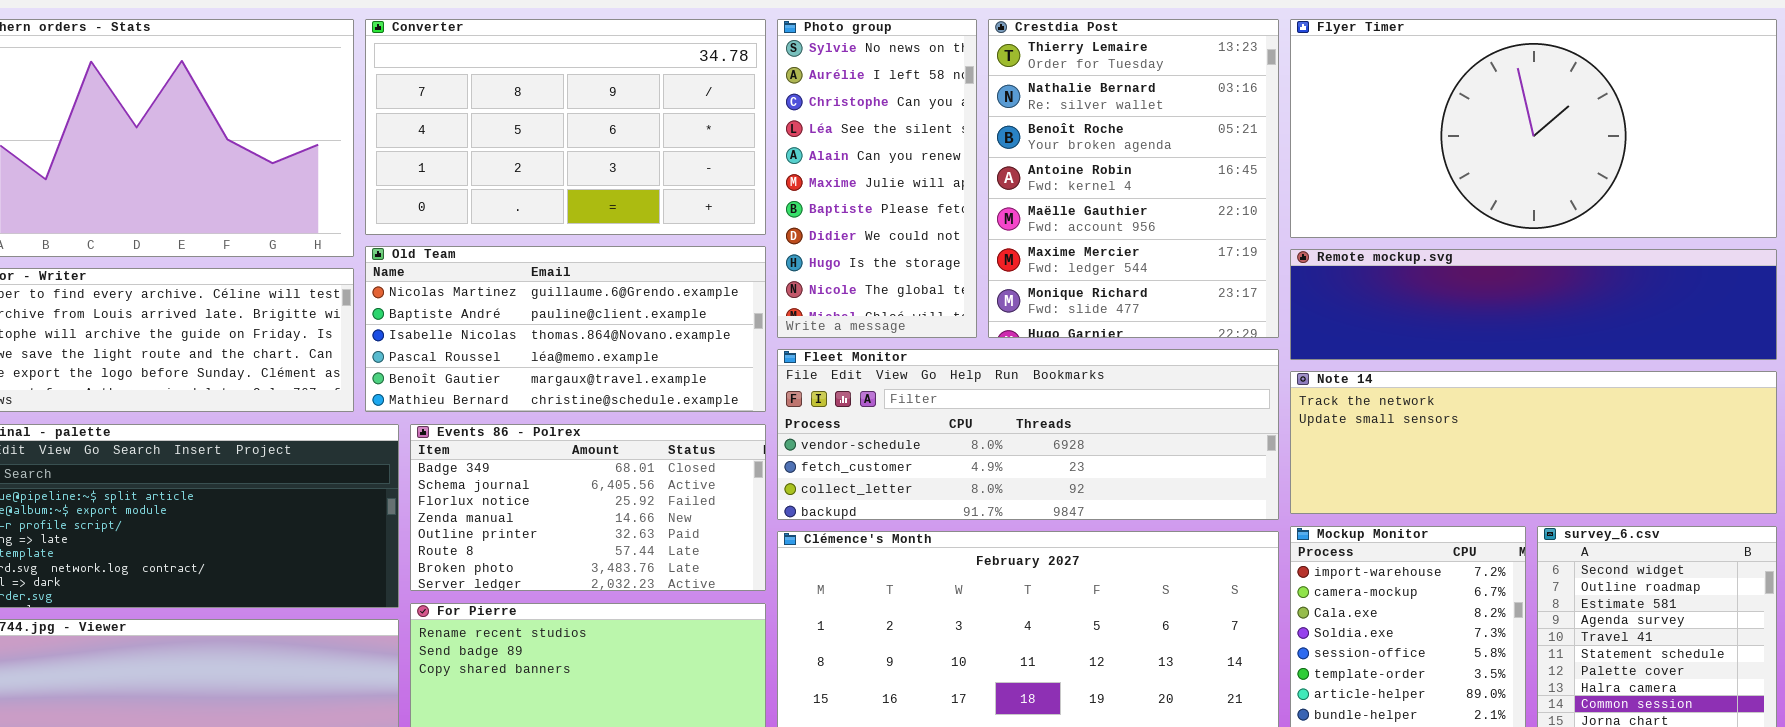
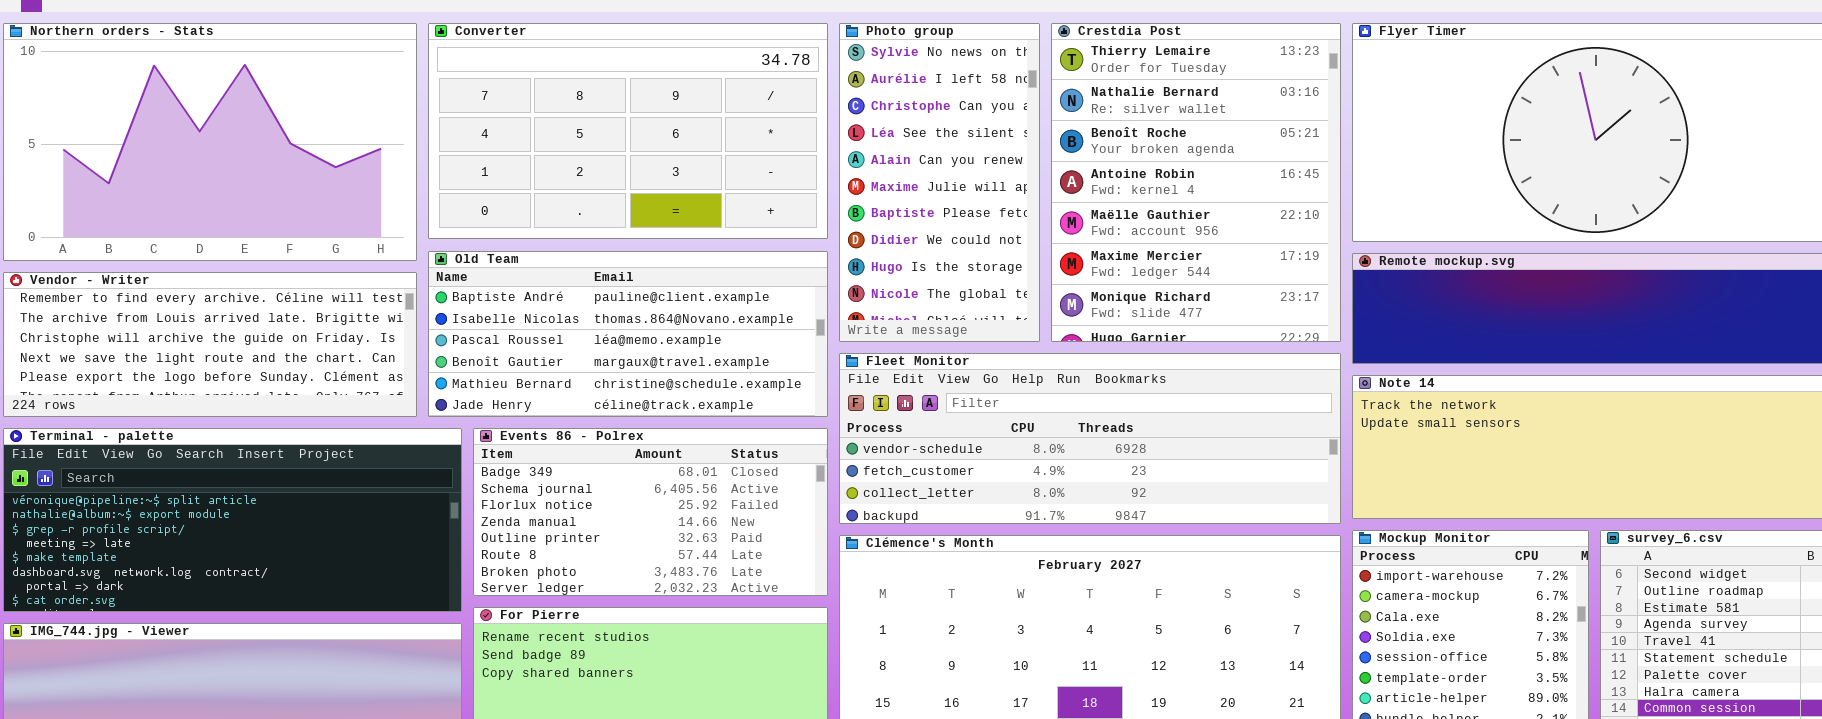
Old Team: [365,246,766,412] -> [428,251,828,417], scrolled down 1 row

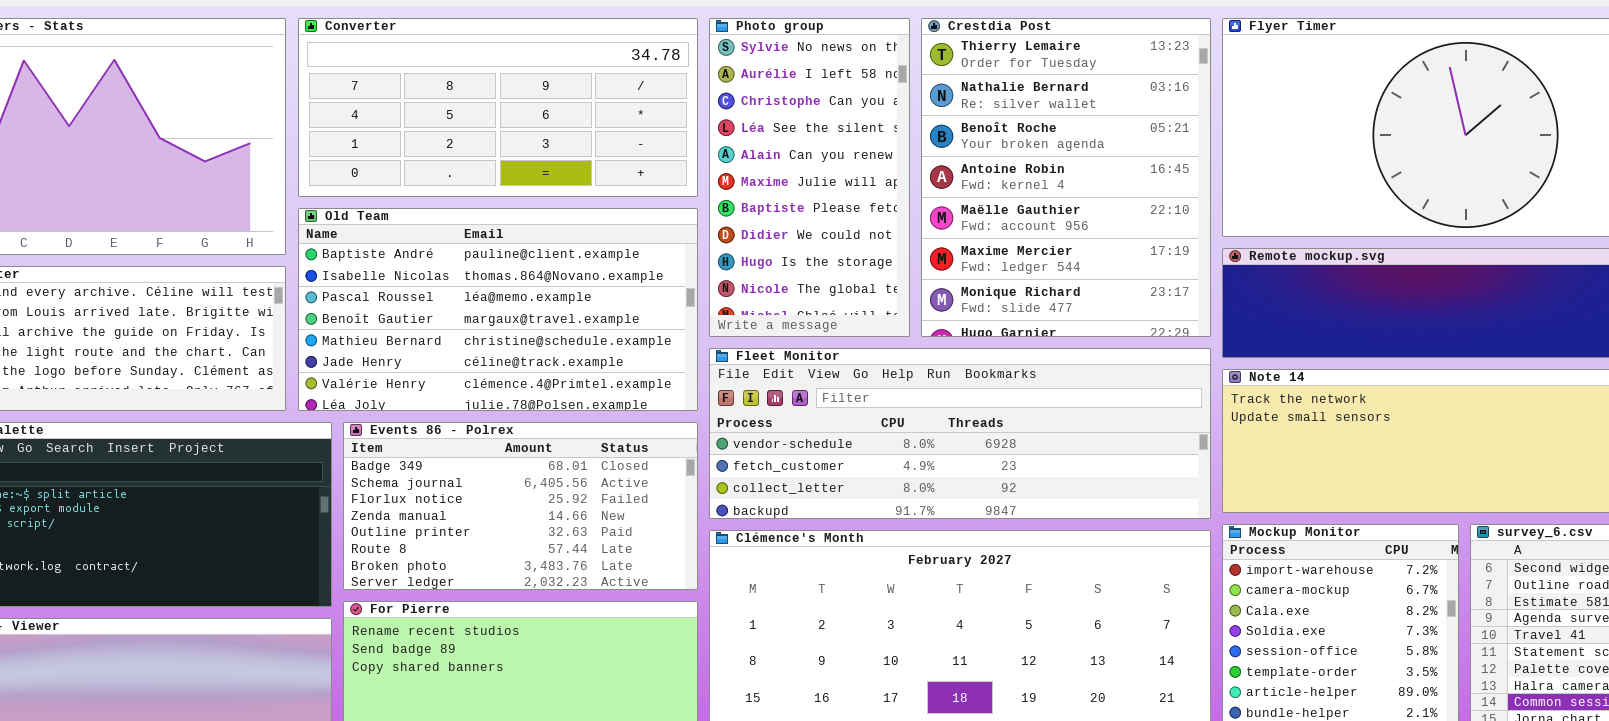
Converter: [428,23,828,239] -> [298,18,698,197], resized
Old Team: [428,251,828,417] -> [298,208,698,411], resized

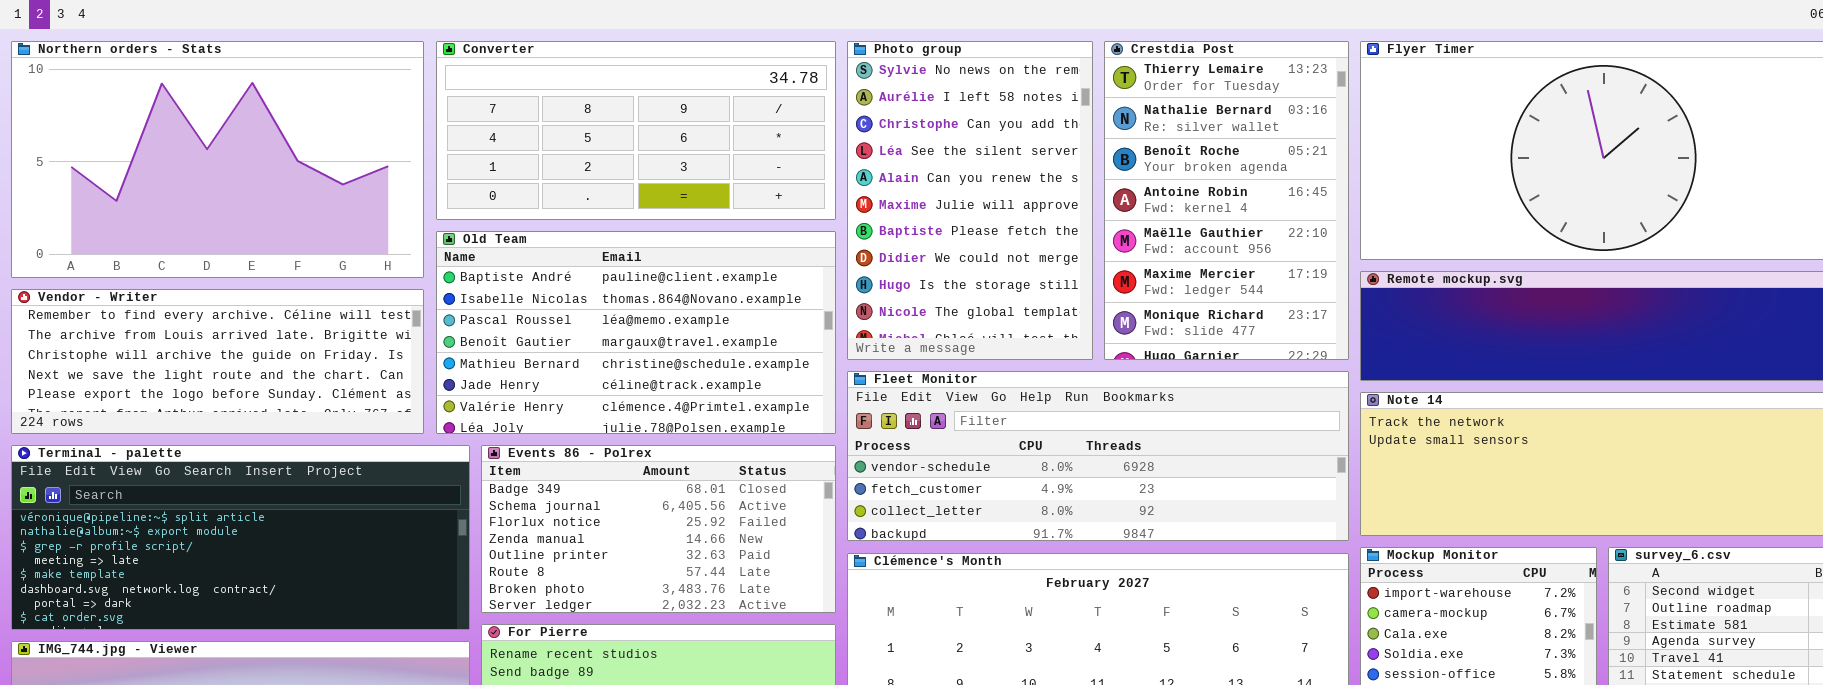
Photo group: [709,18,910,337] -> [847,41,1093,360], resized
Crestdia Post: [921,18,1211,337] -> [1104,41,1349,360], resized

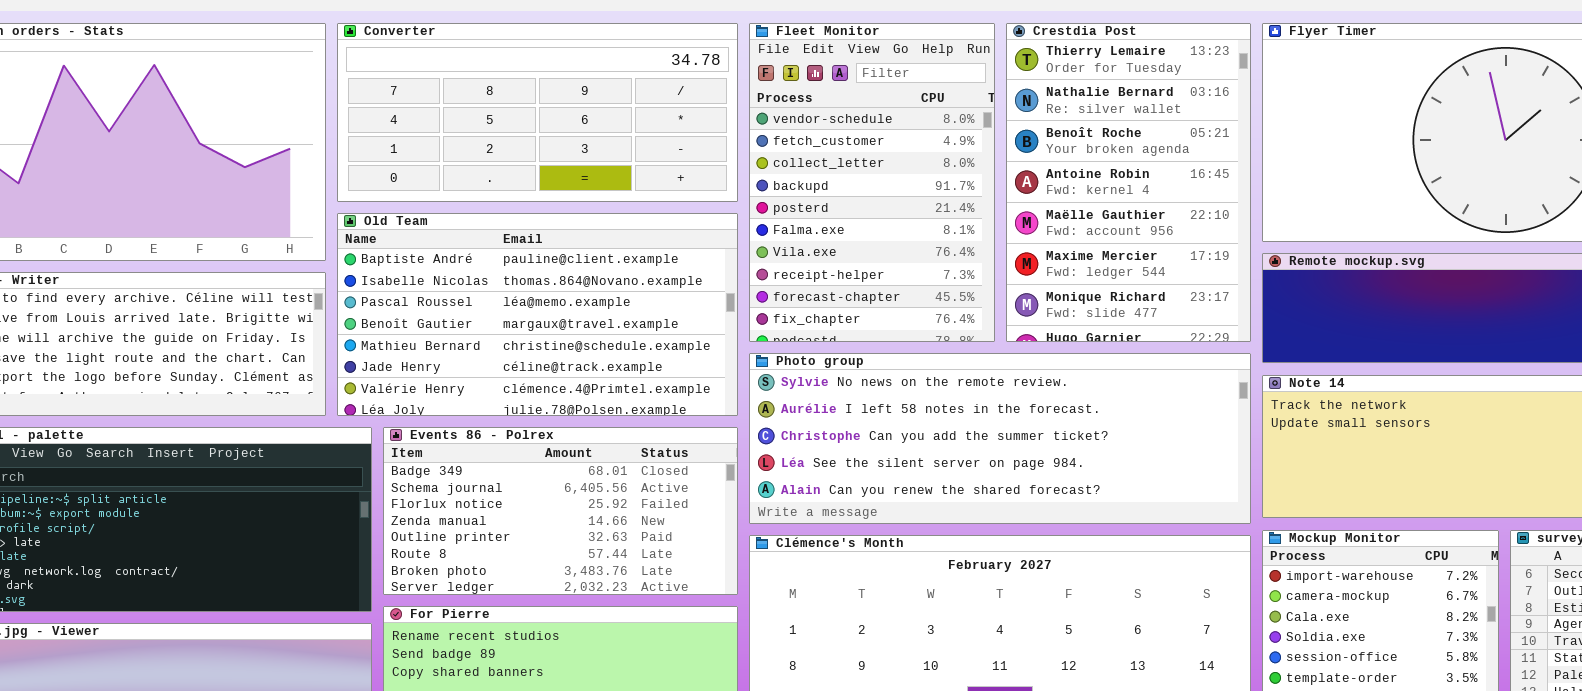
Photo group: [847,41,1093,360] -> [749,353,1251,524], moved, resized
Fleet Monitor: [847,371,1349,541] -> [749,23,995,342], moved, resized

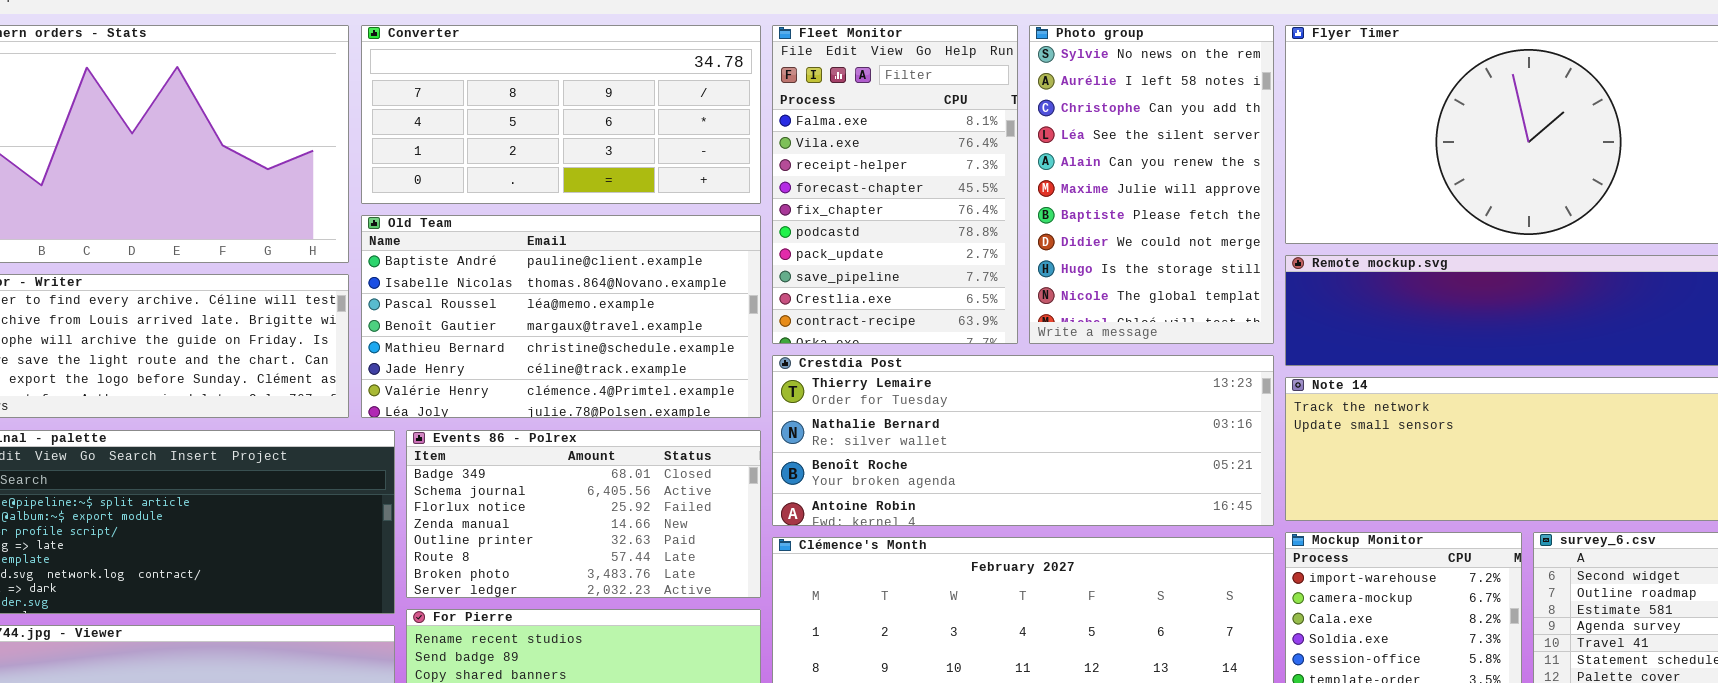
Fleet Monitor: [749,23,995,342] -> [772,25,1018,344], scrolled down 5 rows
Crestdia Post: [1006,23,1251,342] -> [772,355,1274,526], moved, resized
Photo group: [749,353,1251,524] -> [1029,25,1274,344], moved, resized

